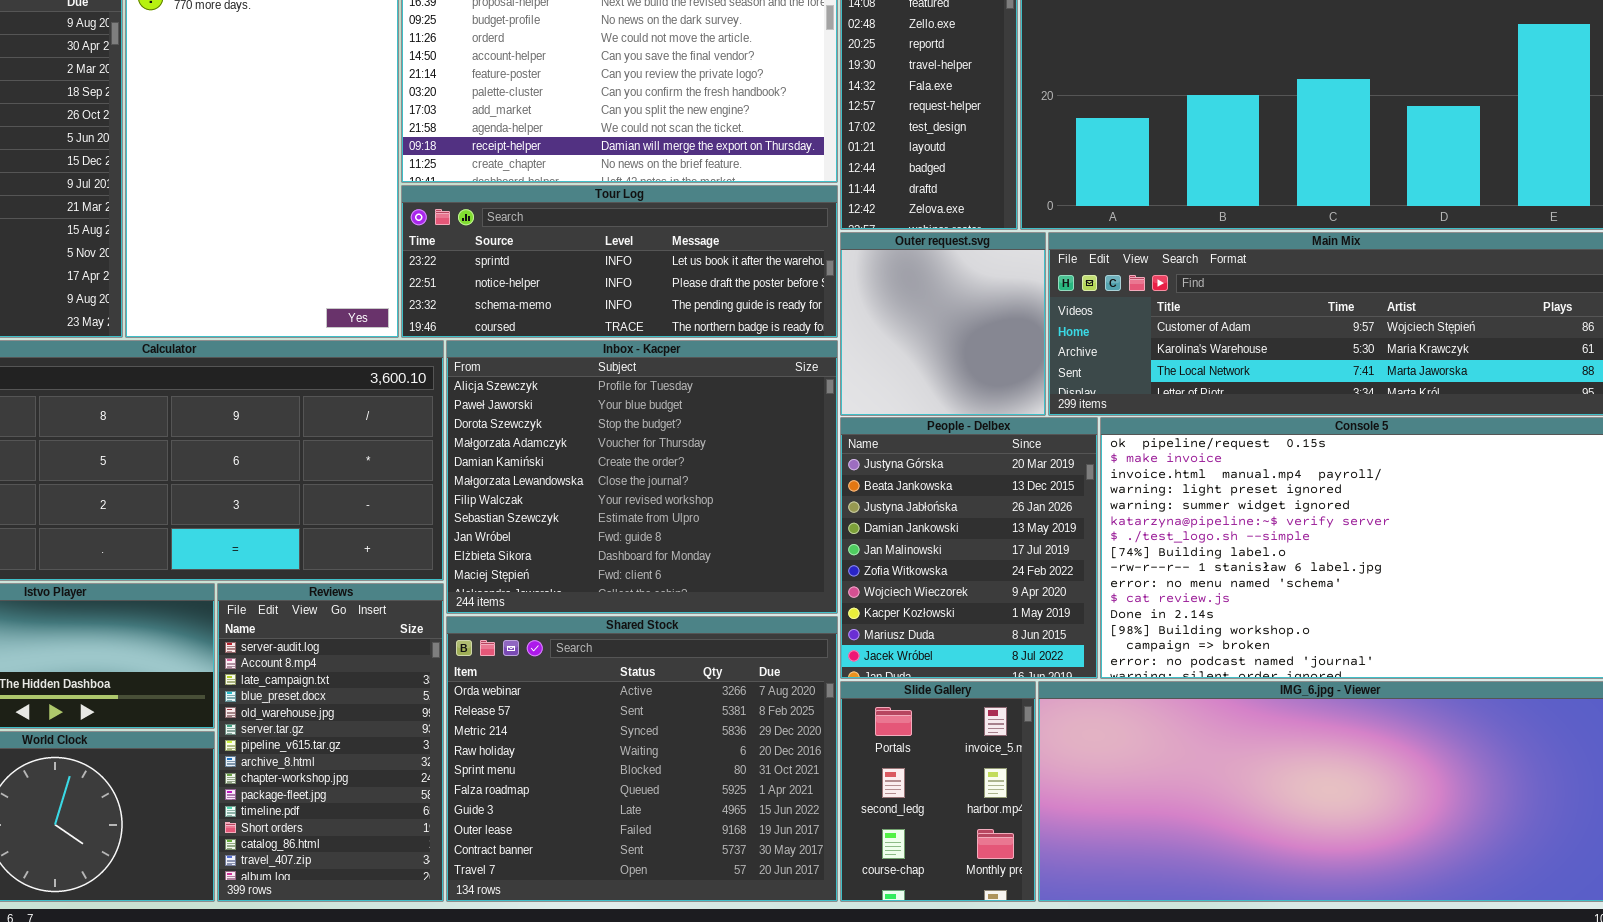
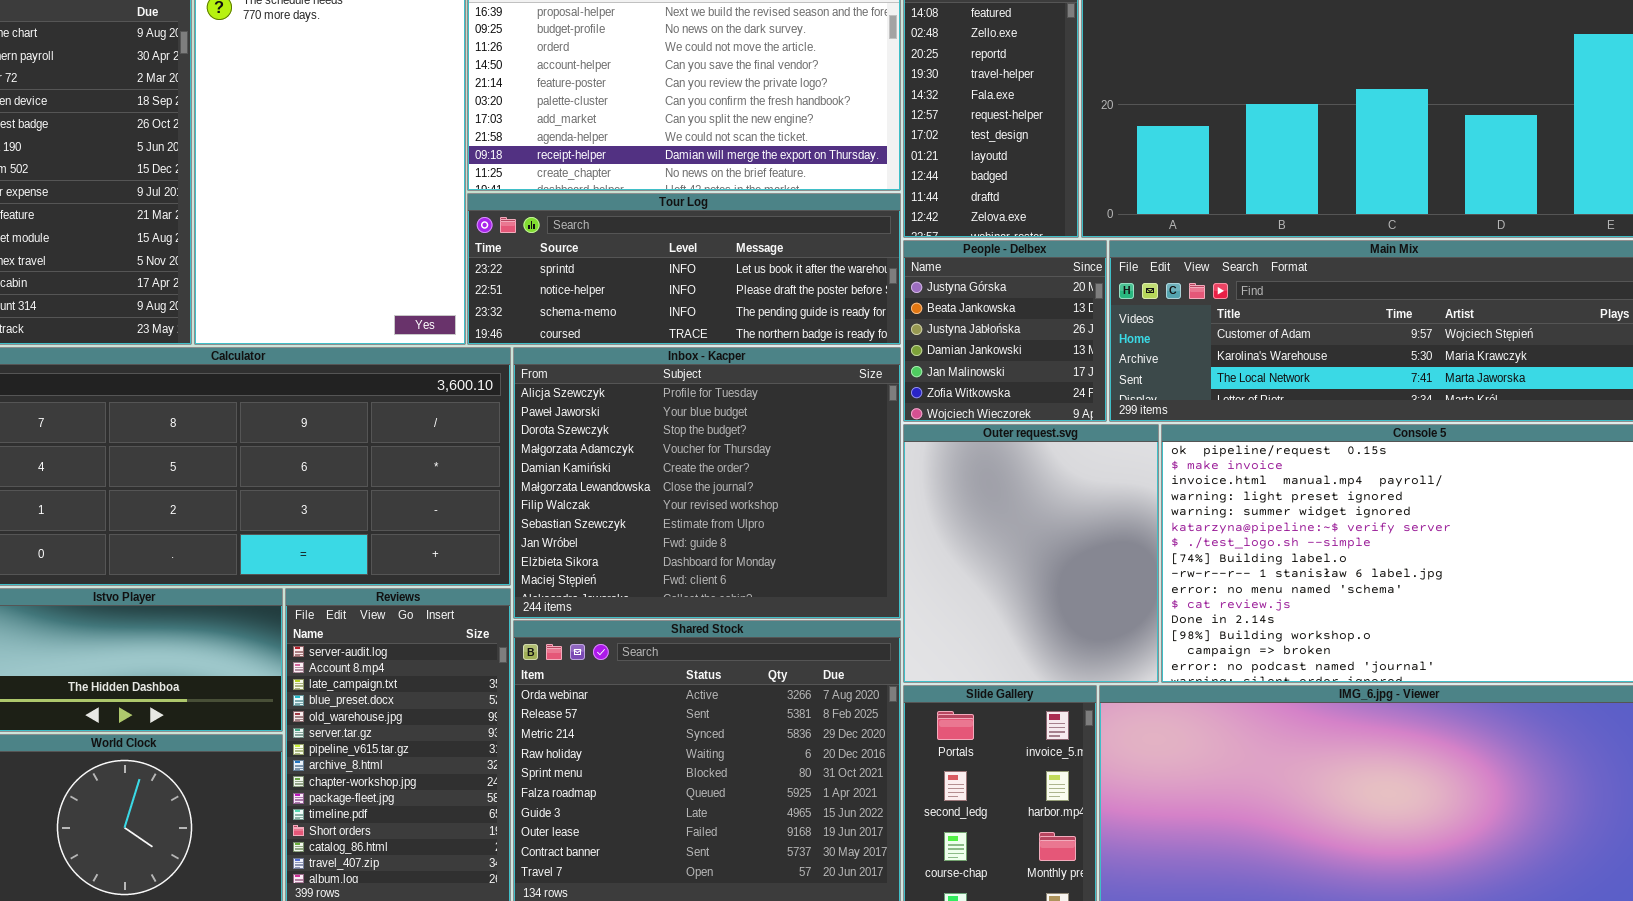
Outer request.svg: [840,232,1046,416] -> [903,424,1159,683], moved, resized
People - Delbex: [840,417,1098,679] -> [903,240,1107,422], moved, resized

